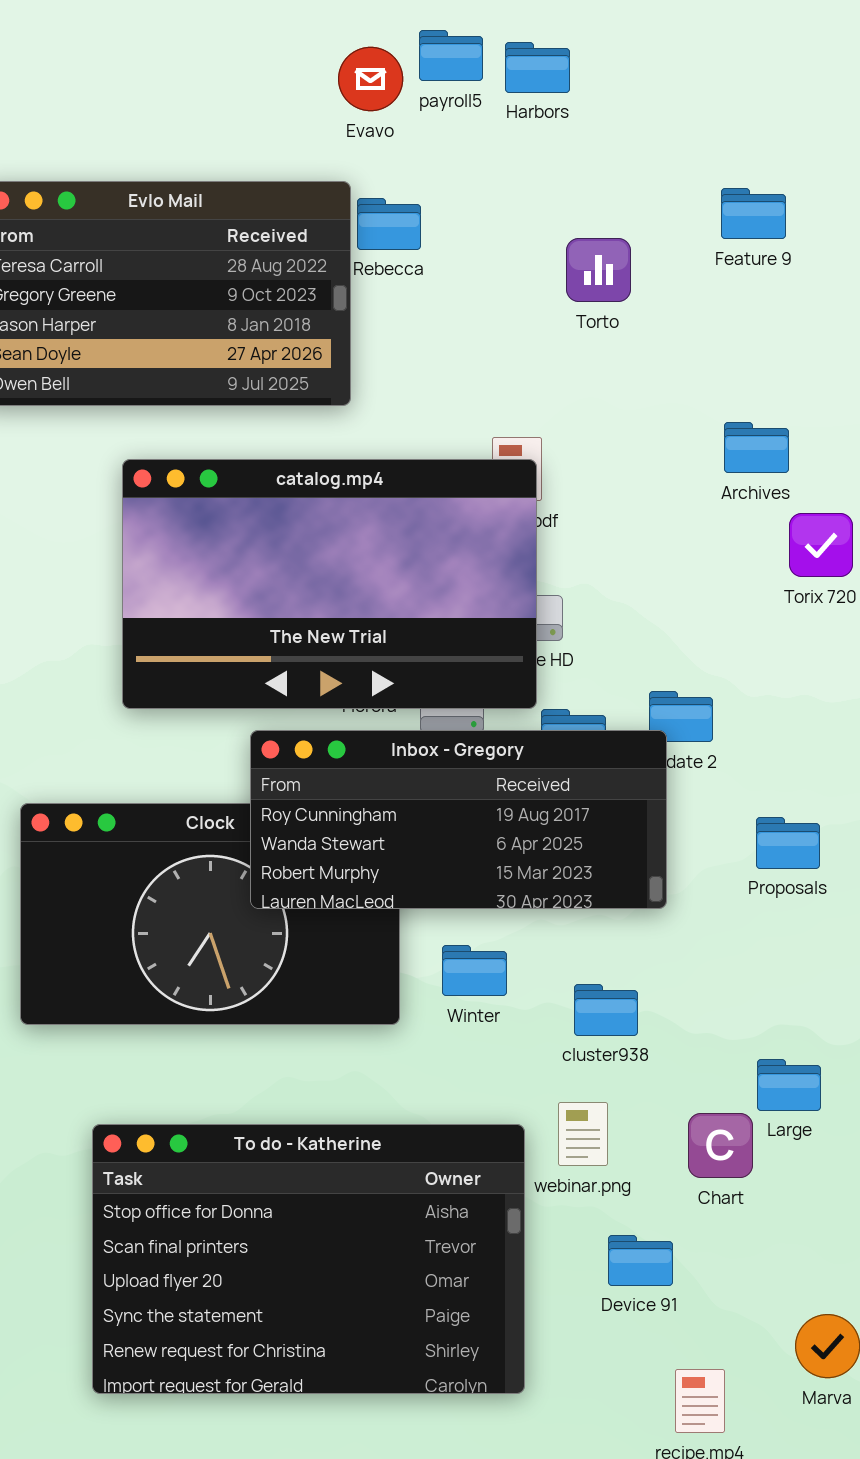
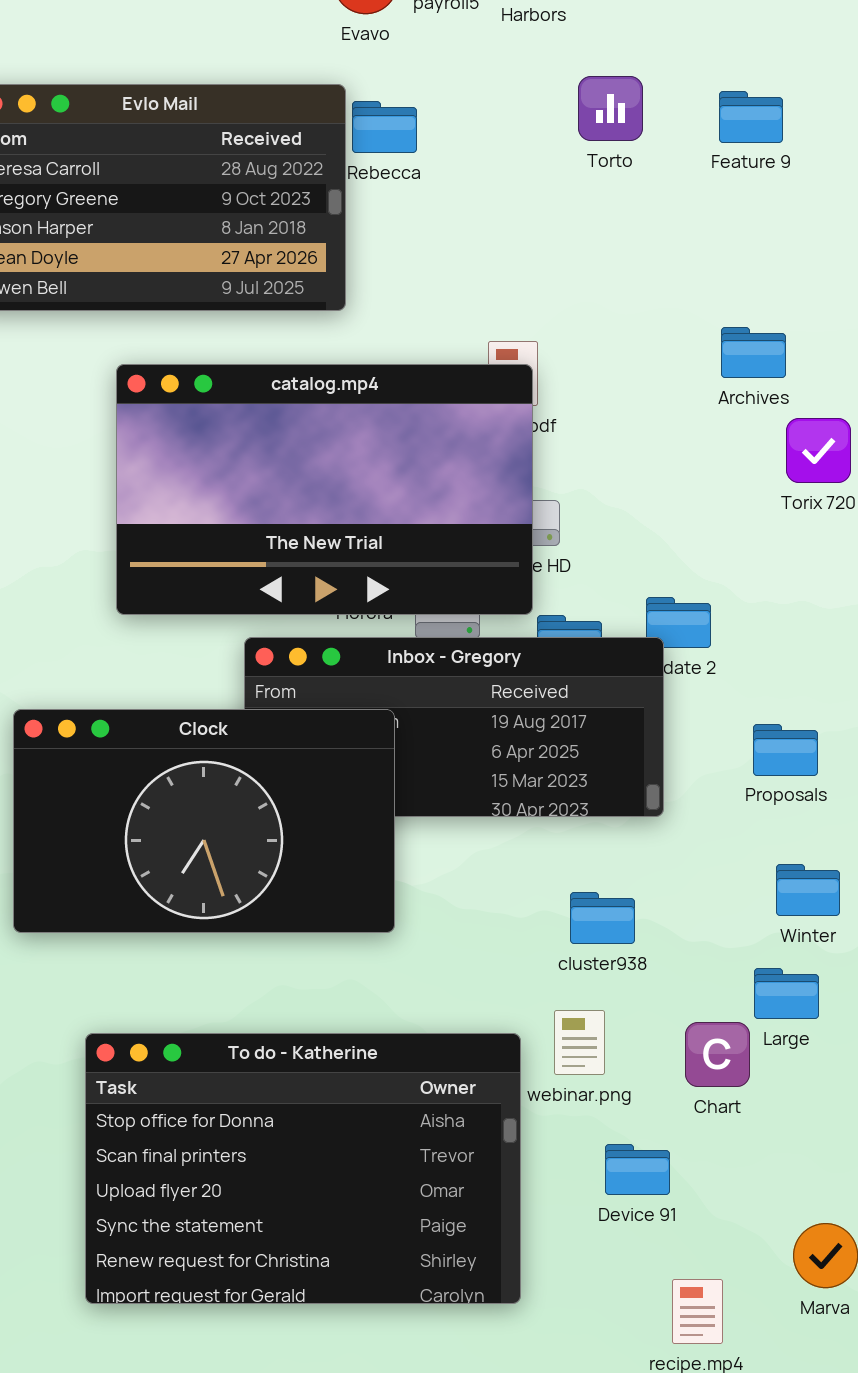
Torto: [566,238,631,302] -> [578,76,643,141], moved
Clock: [20,803,400,1025] -> [13,709,395,933], raised
Winter: [442,945,507,996] -> [776,864,840,916], moved

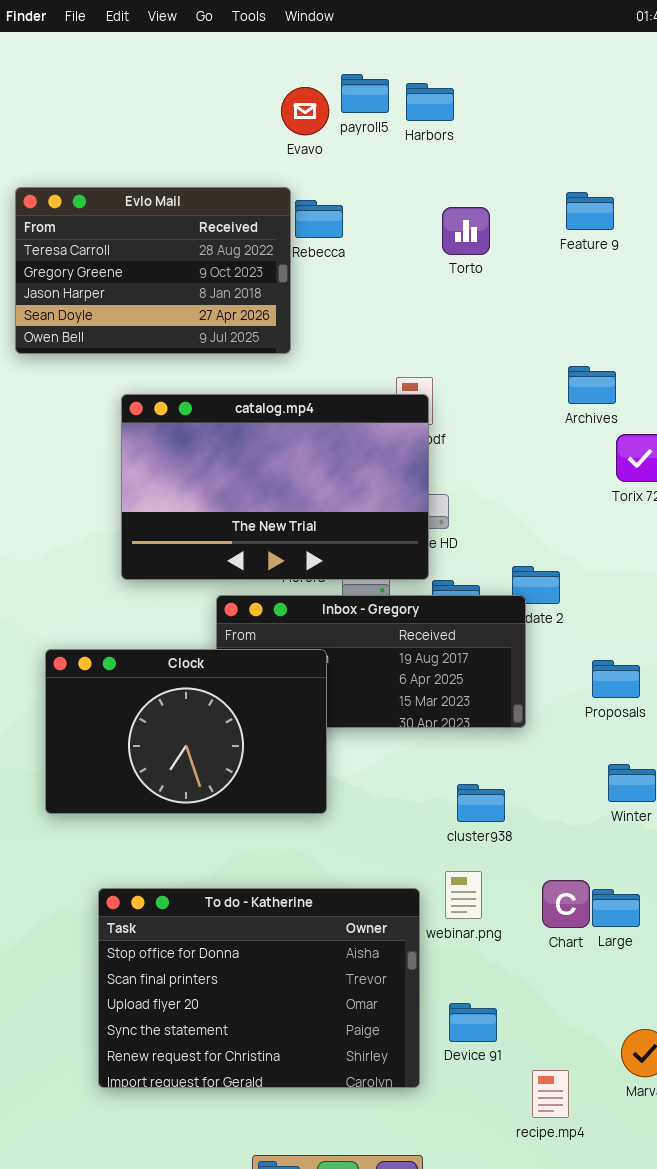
Torto: [578,76,643,141] -> [442,207,490,255], moved
Large: [754,968,819,1019] -> [592,889,640,927], moved
Device 91: [605,1144,670,1195] -> [449,1003,497,1042], moved

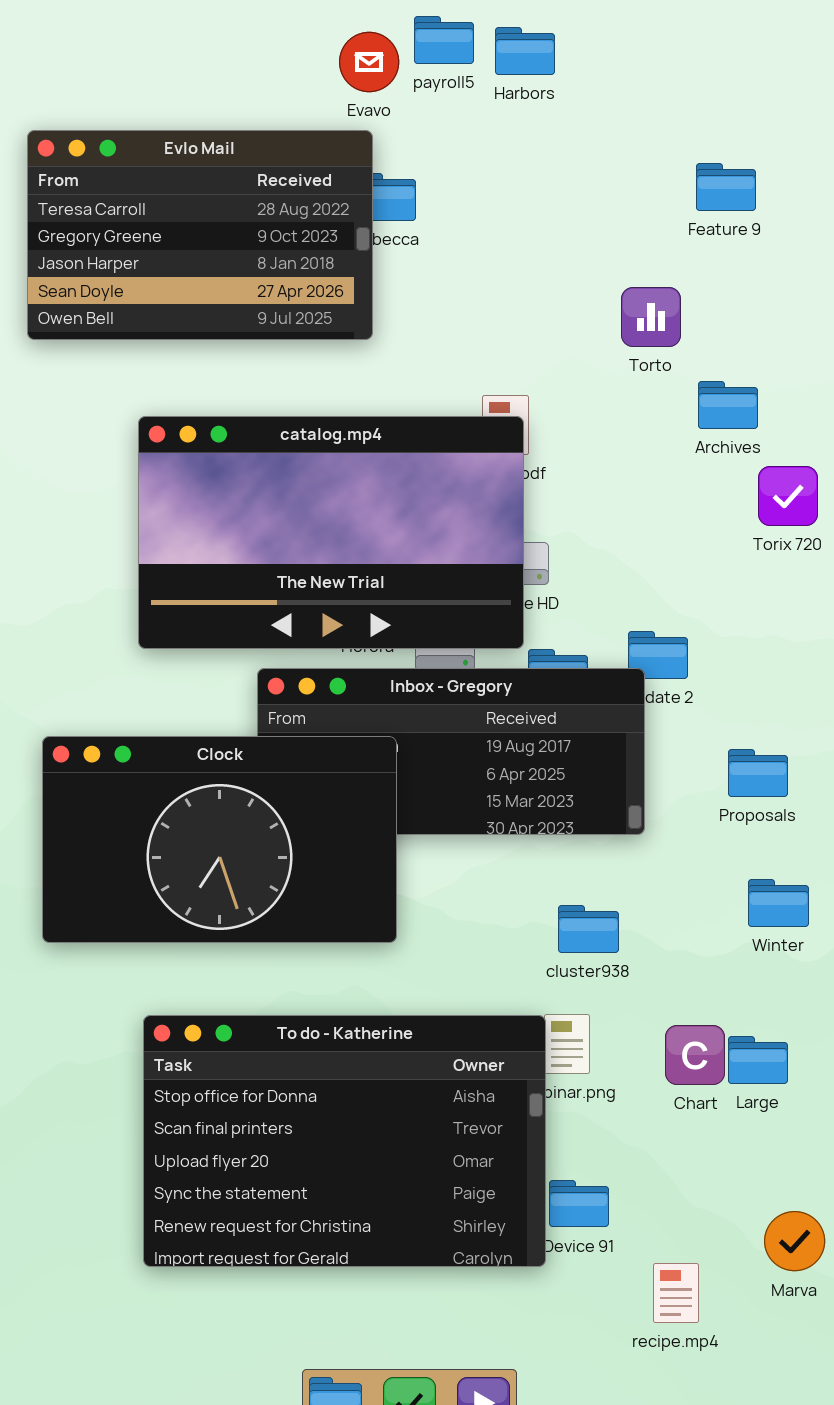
Evlo Mail: [15,187,291,354] -> [27,130,373,340], moved
Torto: [442,207,490,255] -> [621,287,681,347], moved
To do - Katherine: [98,888,420,1088] -> [143,1015,546,1267], moved

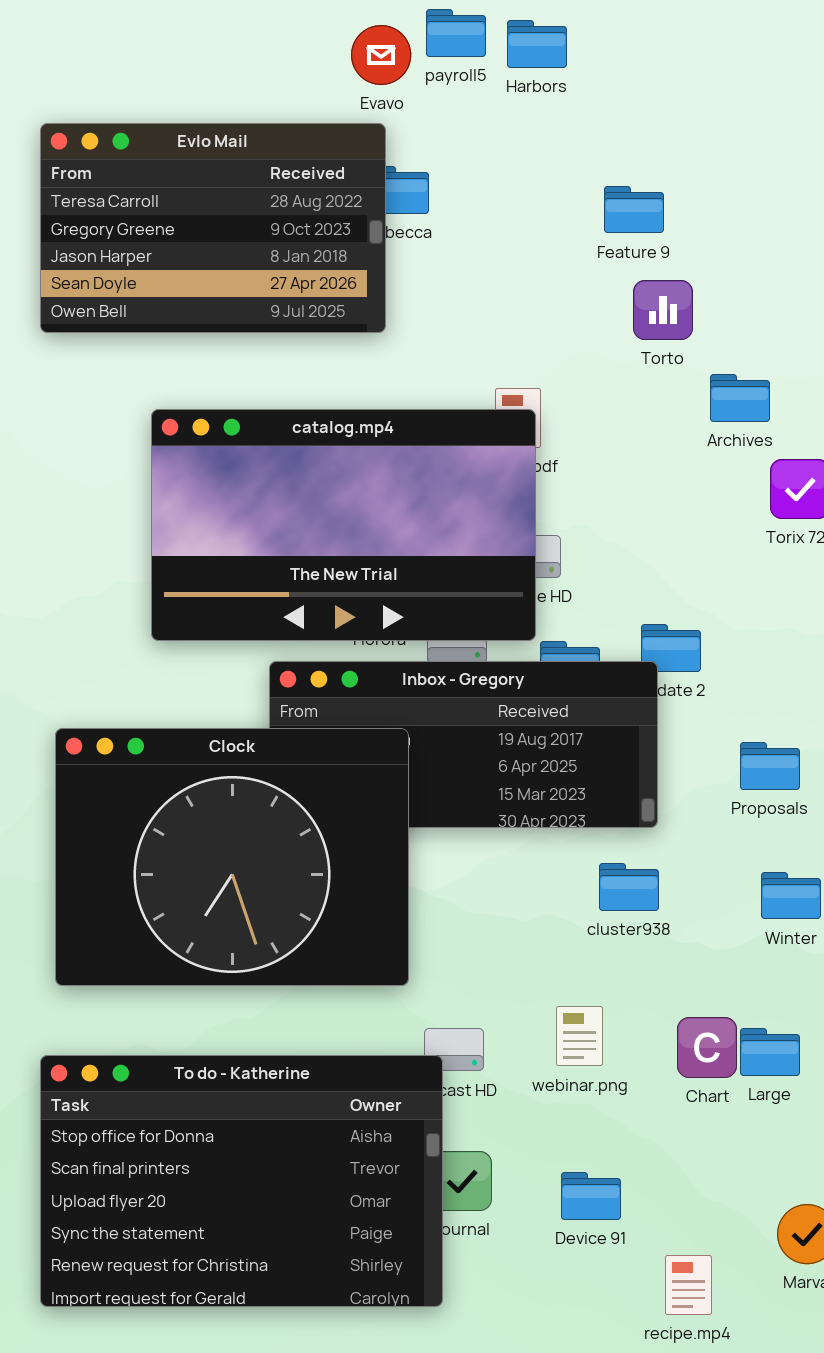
Feature 9: [696,163,756,211] -> [604,186,664,233], moved
Clock: [42,736,397,943] -> [55,728,409,986], resized
cluster938: [558,905,619,953] -> [599,863,659,911], moved
To do - Katherine: [143,1015,546,1267] -> [40,1055,443,1307], moved

